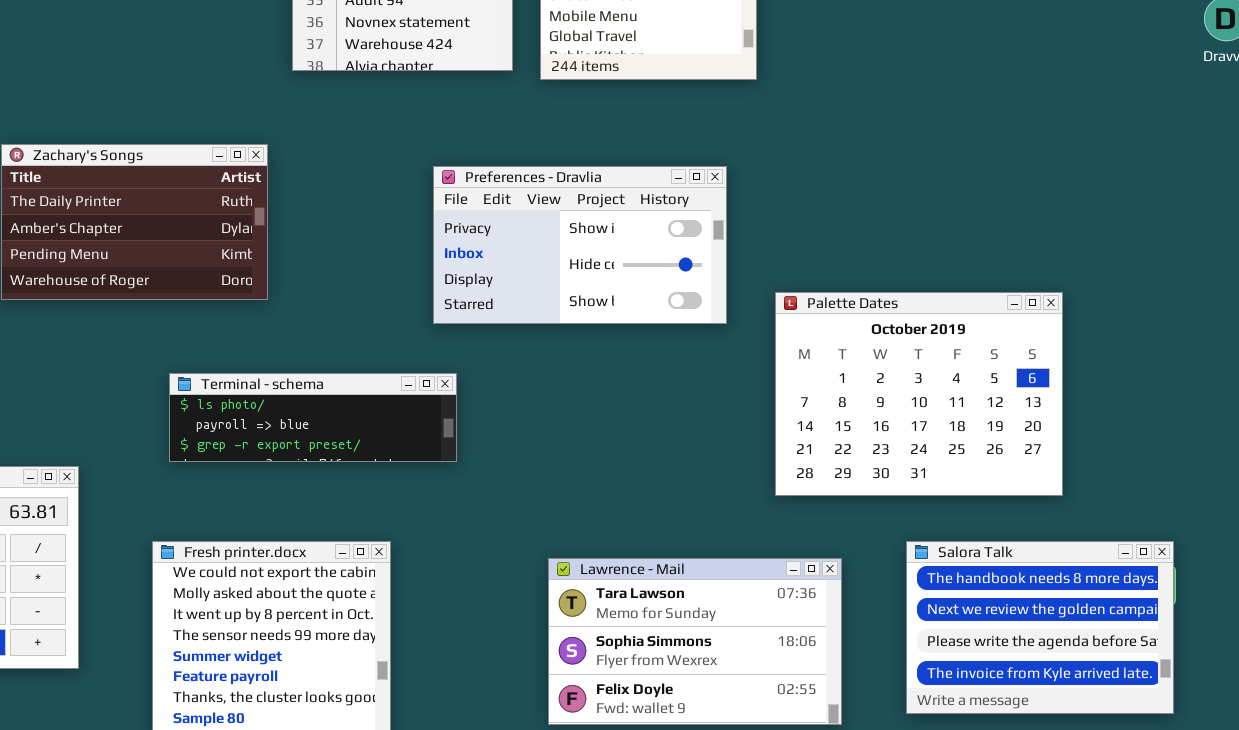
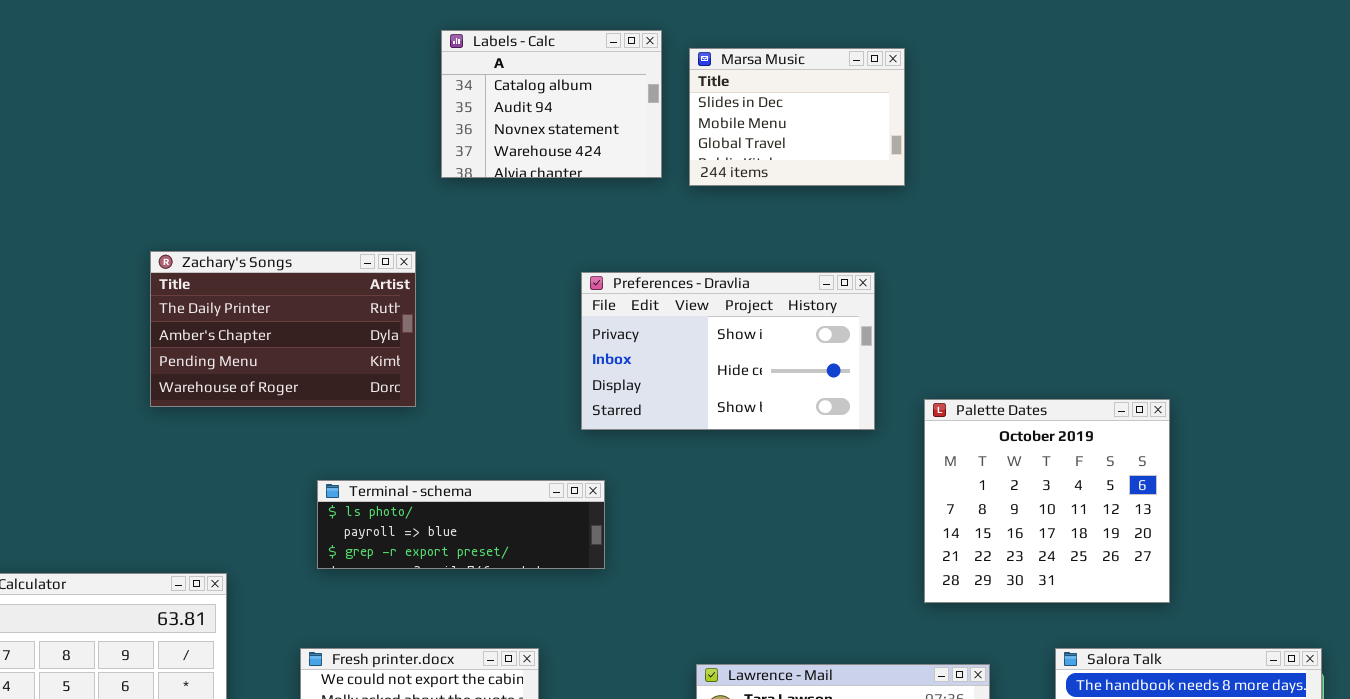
Palette Dates: [775,292,1063,496] -> [924,399,1170,603], resized

